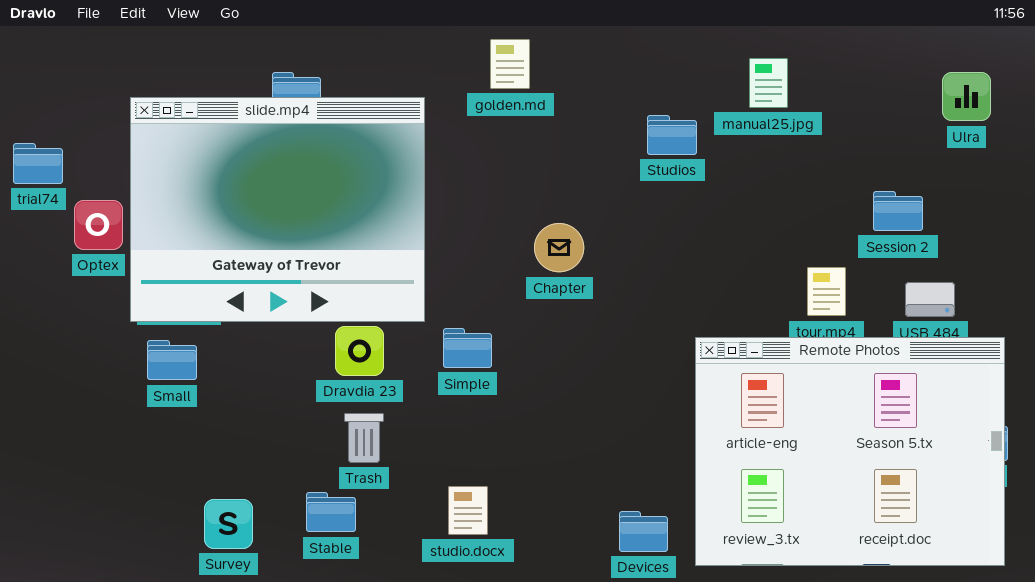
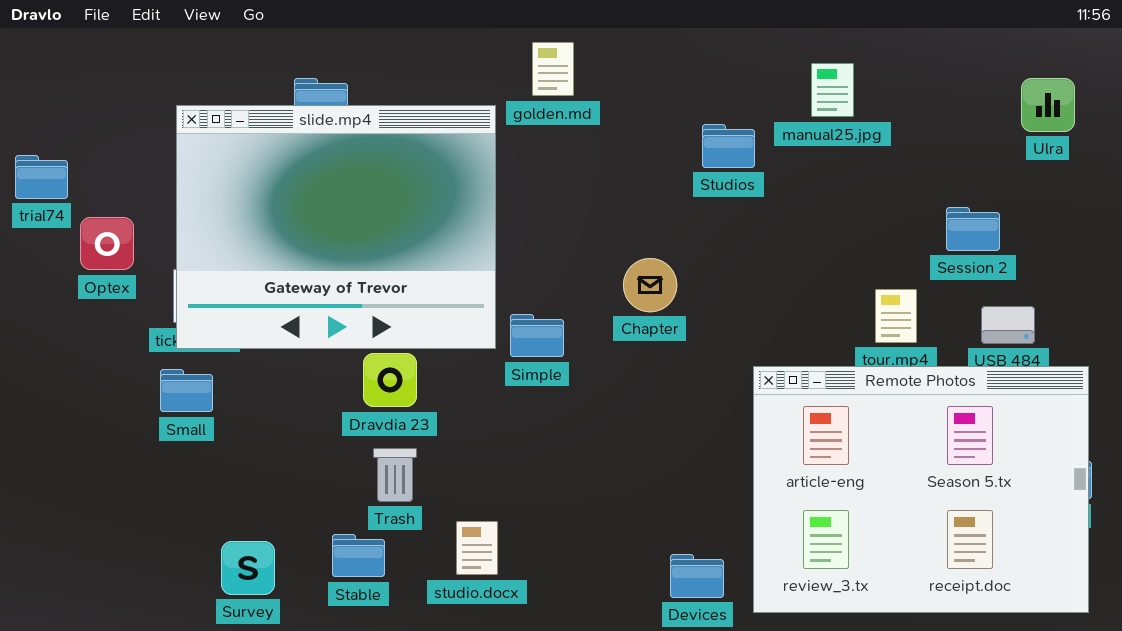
slide.mp4: [130,97,425,322] -> [176,105,496,349], moved
Chapter: [534,223,584,272] -> [623,258,677,312], moved
Simple: [443,328,492,368] -> [510,314,564,357], moved
studio.docx: [448,486,488,535] -> [456,521,498,575], moved

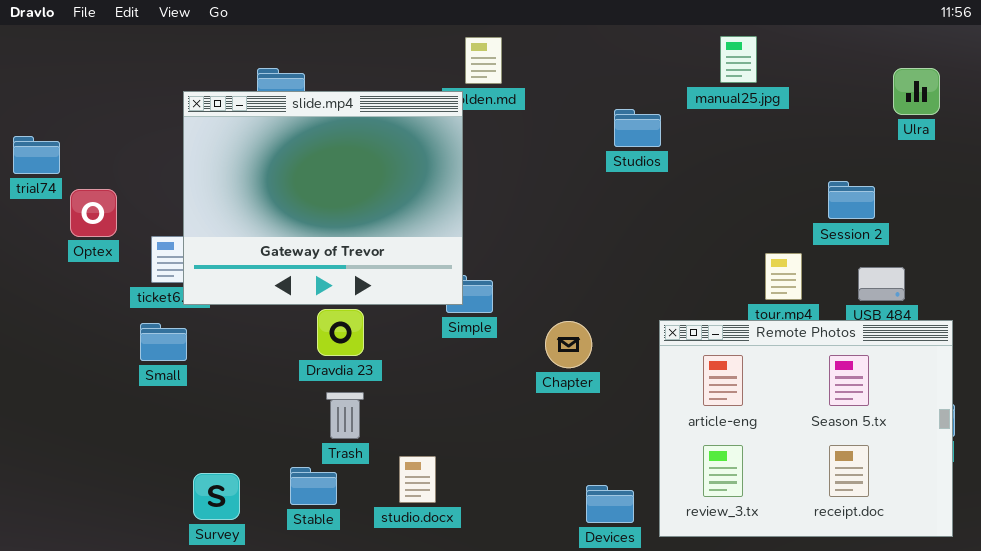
manual25.jpg: [811,63,854,117] -> [720,36,757,83], moved
slide.mp4: [176,105,496,349] -> [183,91,463,305], moved
Chapter: [623,258,677,312] -> [545,321,592,368], moved

